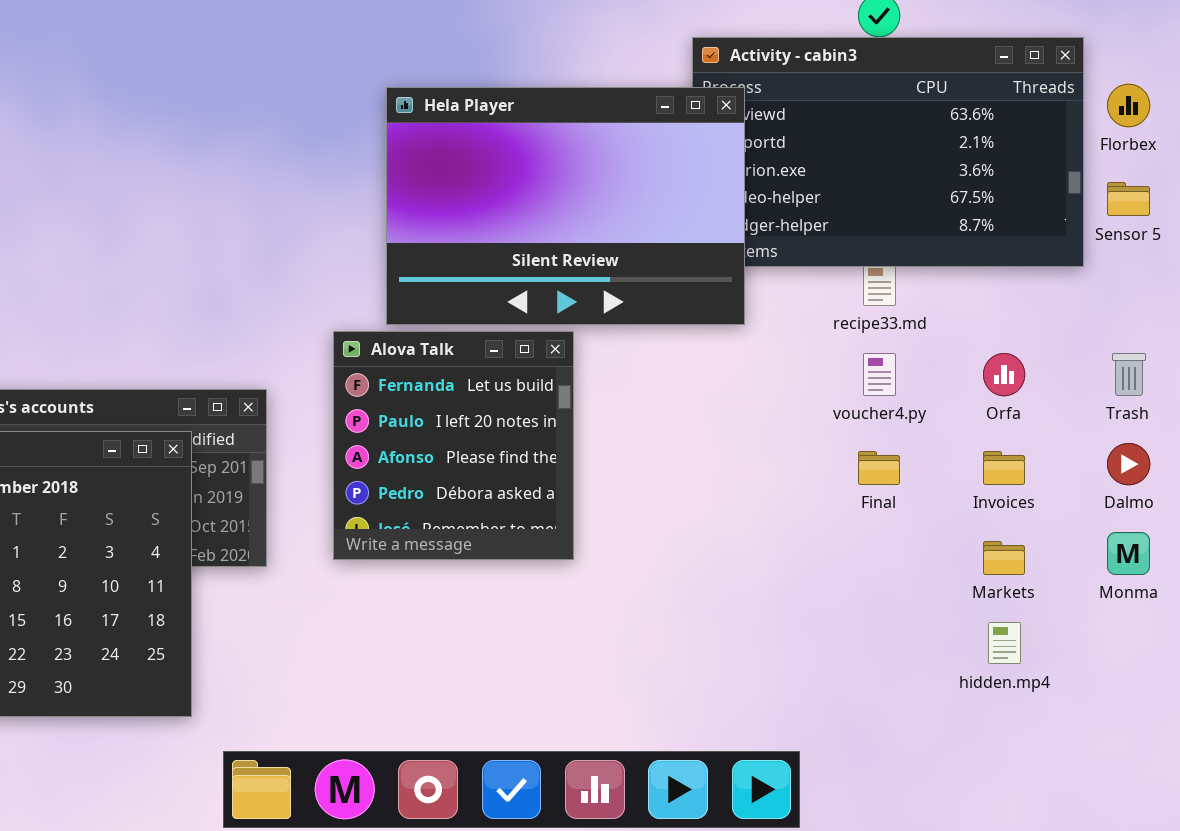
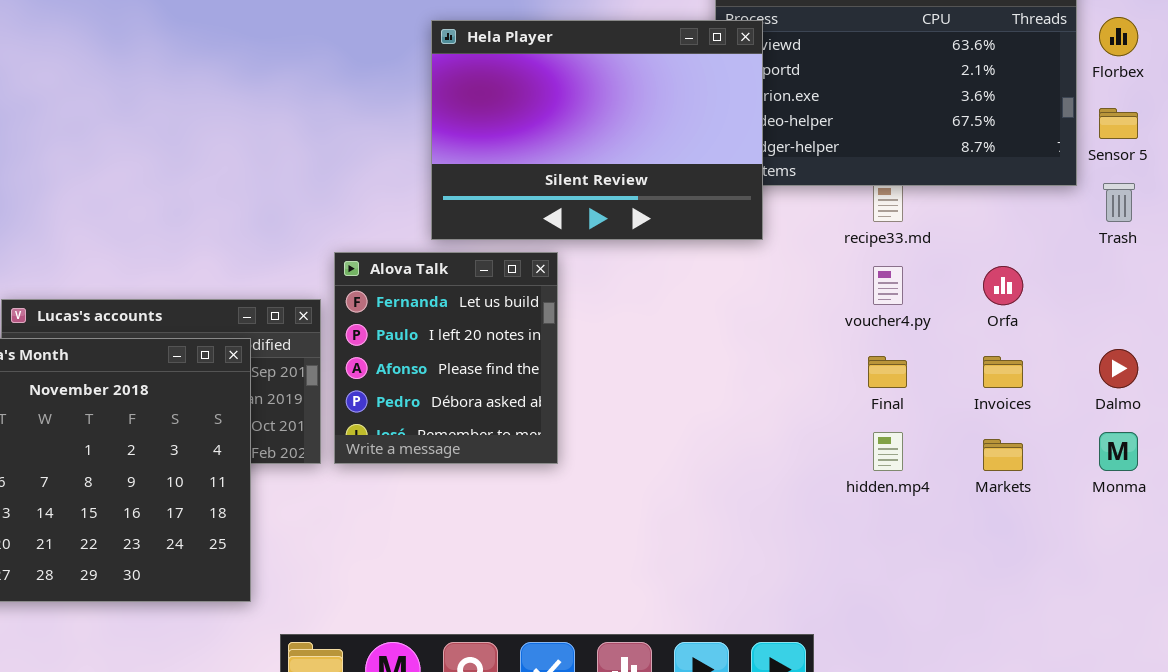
Alova Talk: [333,331,574,560] -> [334,252,558,464], moved
Trash: [1112,353,1146,396] -> [1103,183,1135,222], moved
hidden.mp4: [988,622,1021,664] -> [873,432,903,471], moved

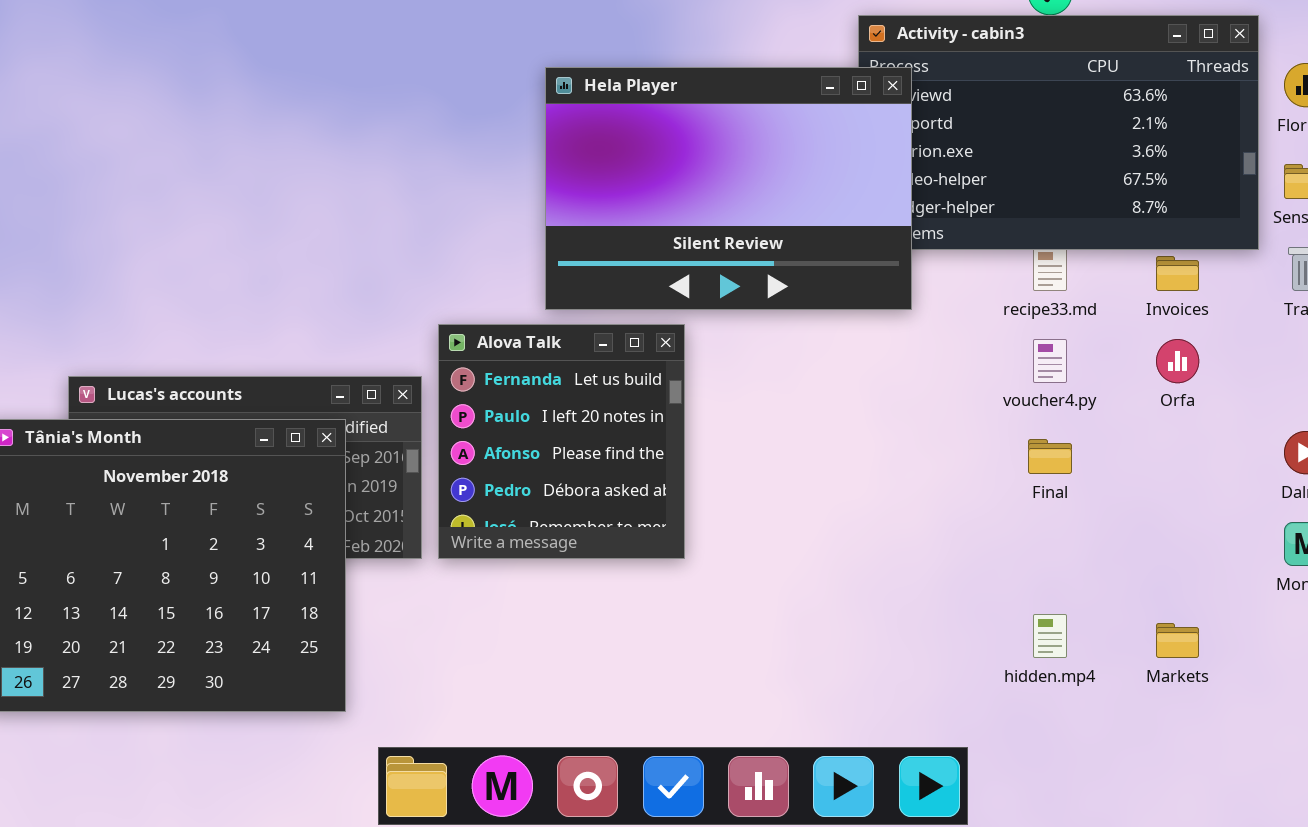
Invoices: [983,356,1023,388] -> [1156,256,1199,291], moved
hidden.mp4: [873,432,903,471] -> [1033,614,1067,658], moved
Markets: [983,439,1023,471] -> [1156,623,1199,658], moved

